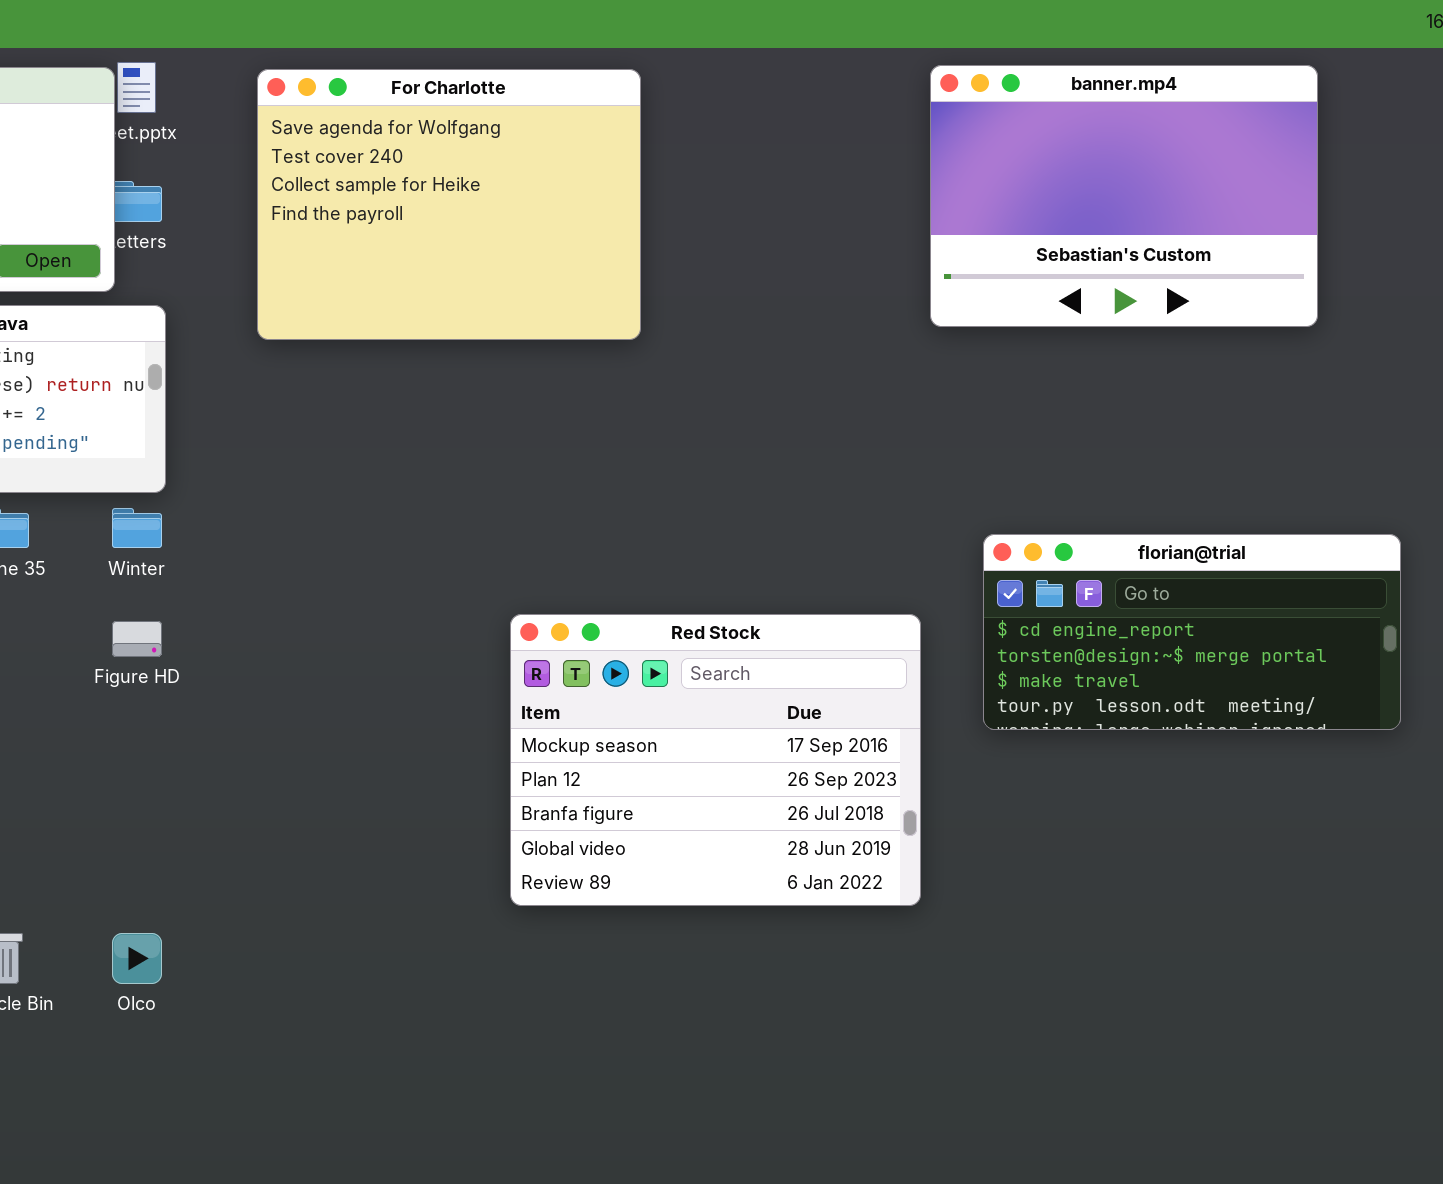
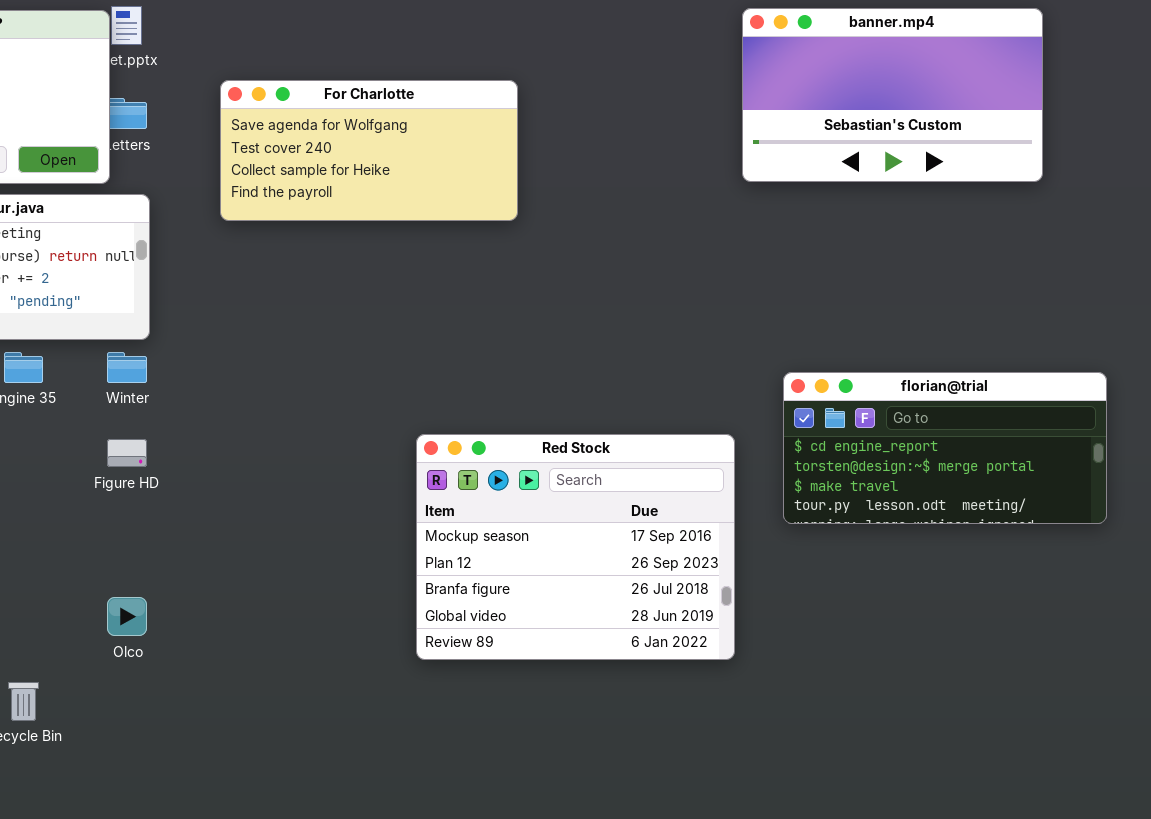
banner.mp4: [930,65,1318,327] -> [742,8,1043,182], resized
For Charlotte: [257,69,641,340] -> [220,80,518,221], resized
Olco: [112,933,162,984] -> [107,597,147,636], moved

